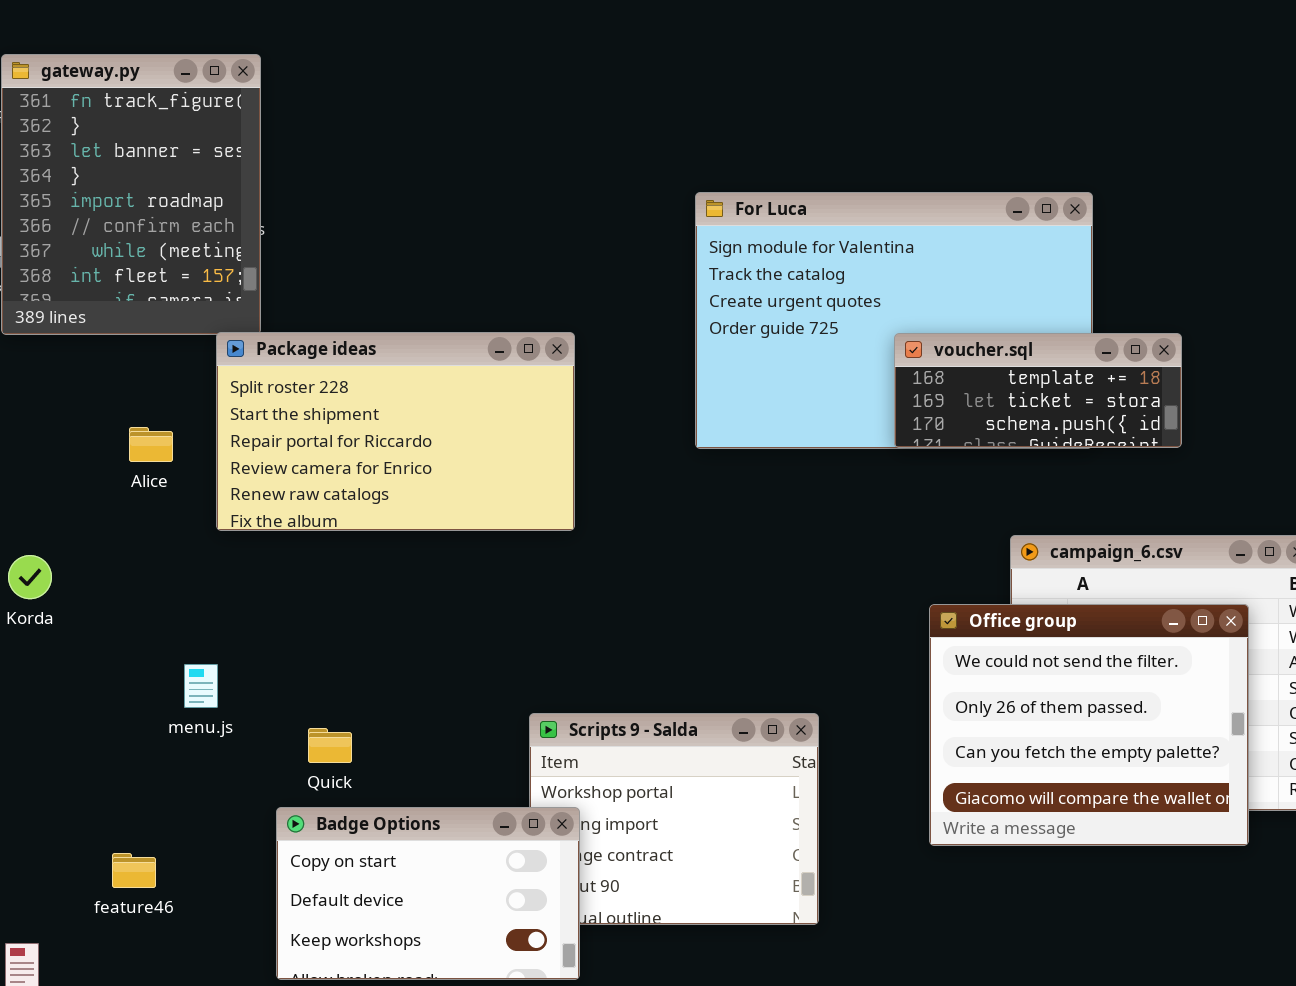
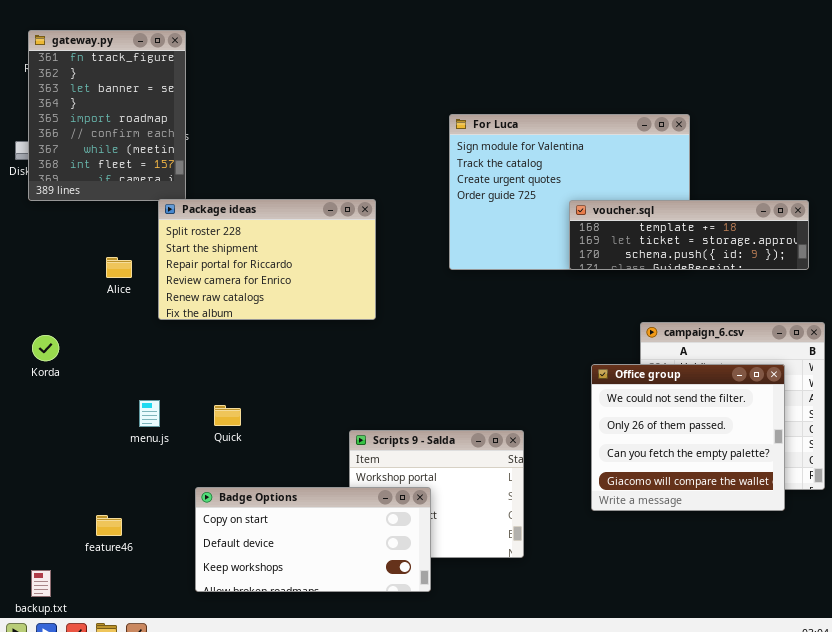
voucher.sql: [894,333,1182,448] -> [569,200,809,270], resized
Quick: [308,728,352,763] -> [214,405,241,426], moved
Badge Options: [276,807,580,980] -> [195,487,431,592], resized

